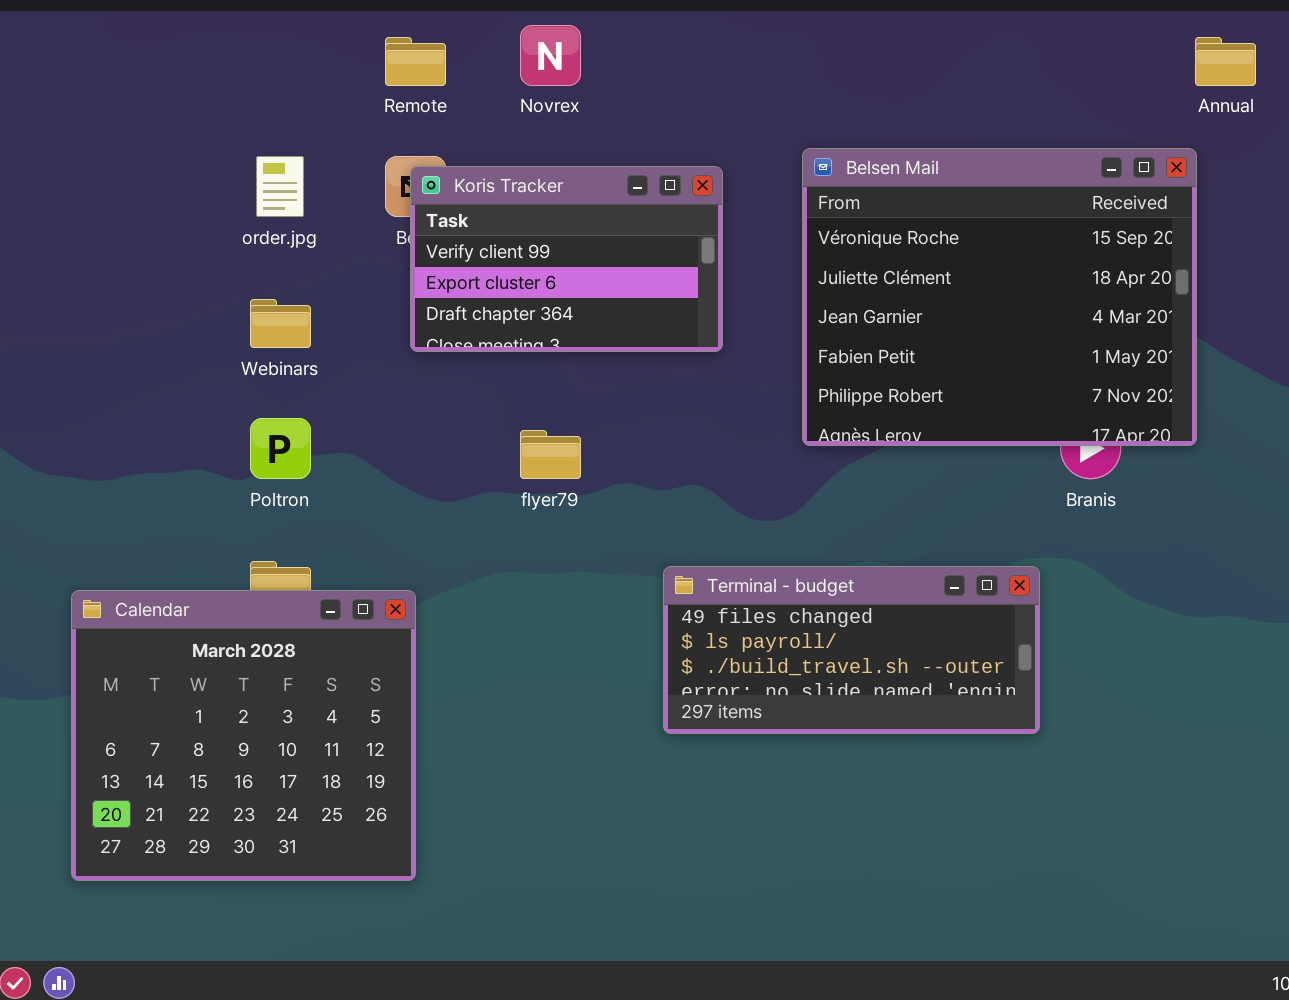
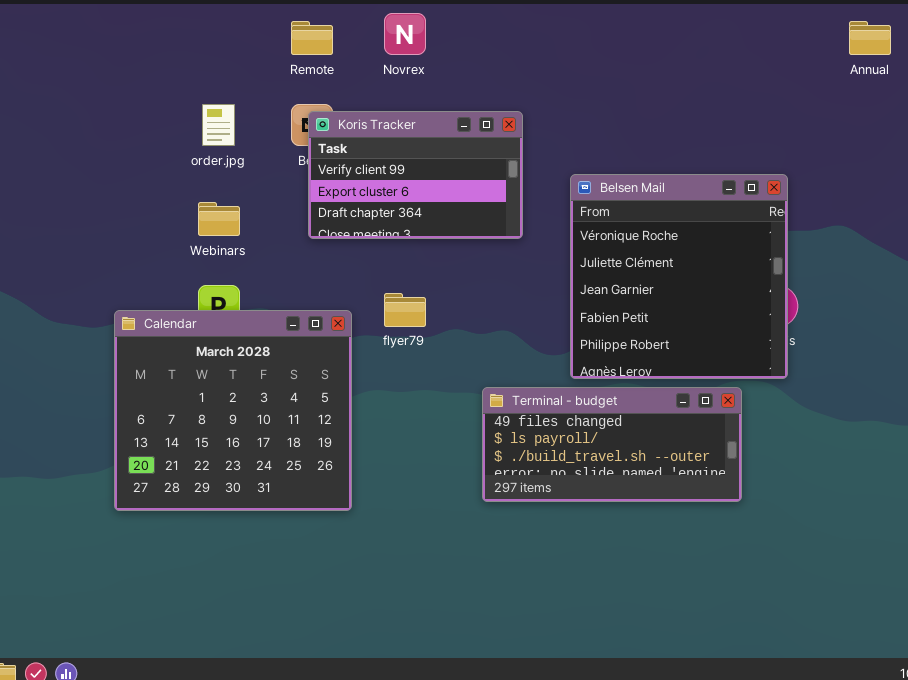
Belsen Mail: [802,148,1197,446] -> [570,174,788,379], moved, resized
Calendar: [71,590,416,881] -> [114,310,352,511], moved

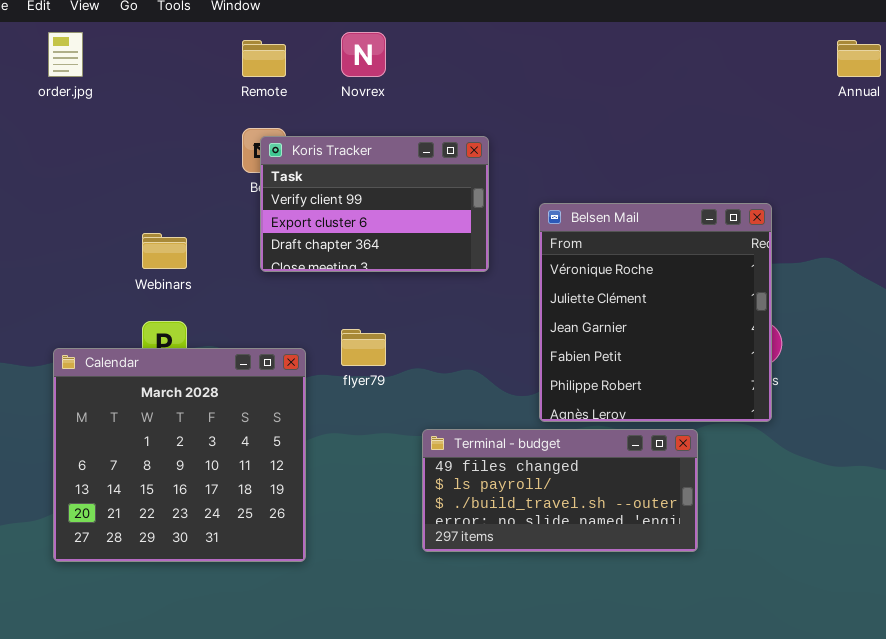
order.jpg: [202,104,235,146] -> [48,32,83,77], moved
Terminal - budget: [482,387,742,502] -> [422,429,698,552], moved

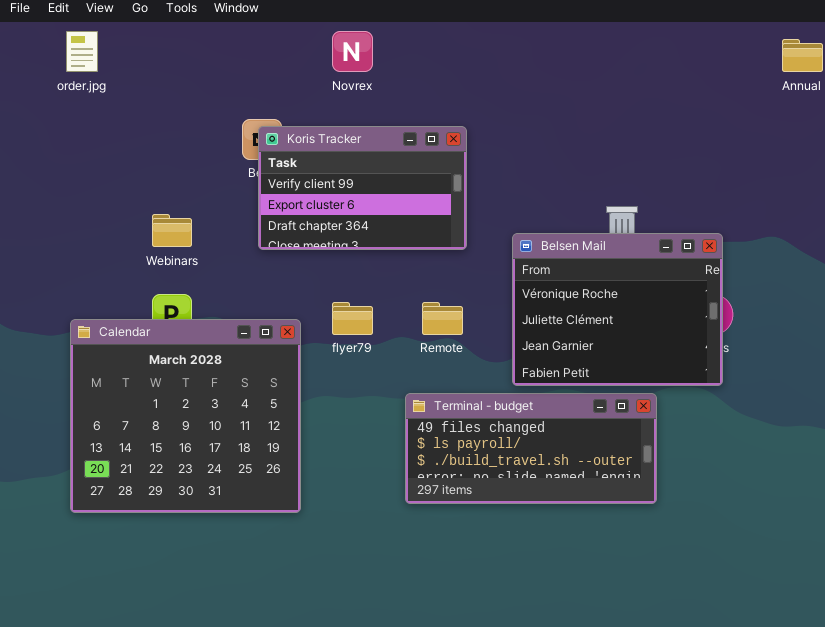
Remote: [242,40,286,77] -> [422,302,463,335], moved
Belsen Mail: [539,203,772,422] -> [512,233,723,386], resized

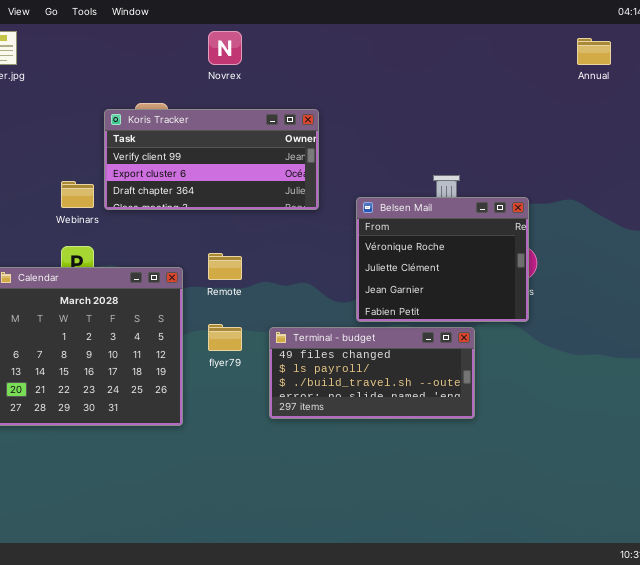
Koris Tracker: [258,126,467,250] -> [104,109,319,210], resized
flyer79: [332,302,373,335] -> [208,324,242,351], moved
Remote: [422,302,463,335] -> [208,253,242,280], moved

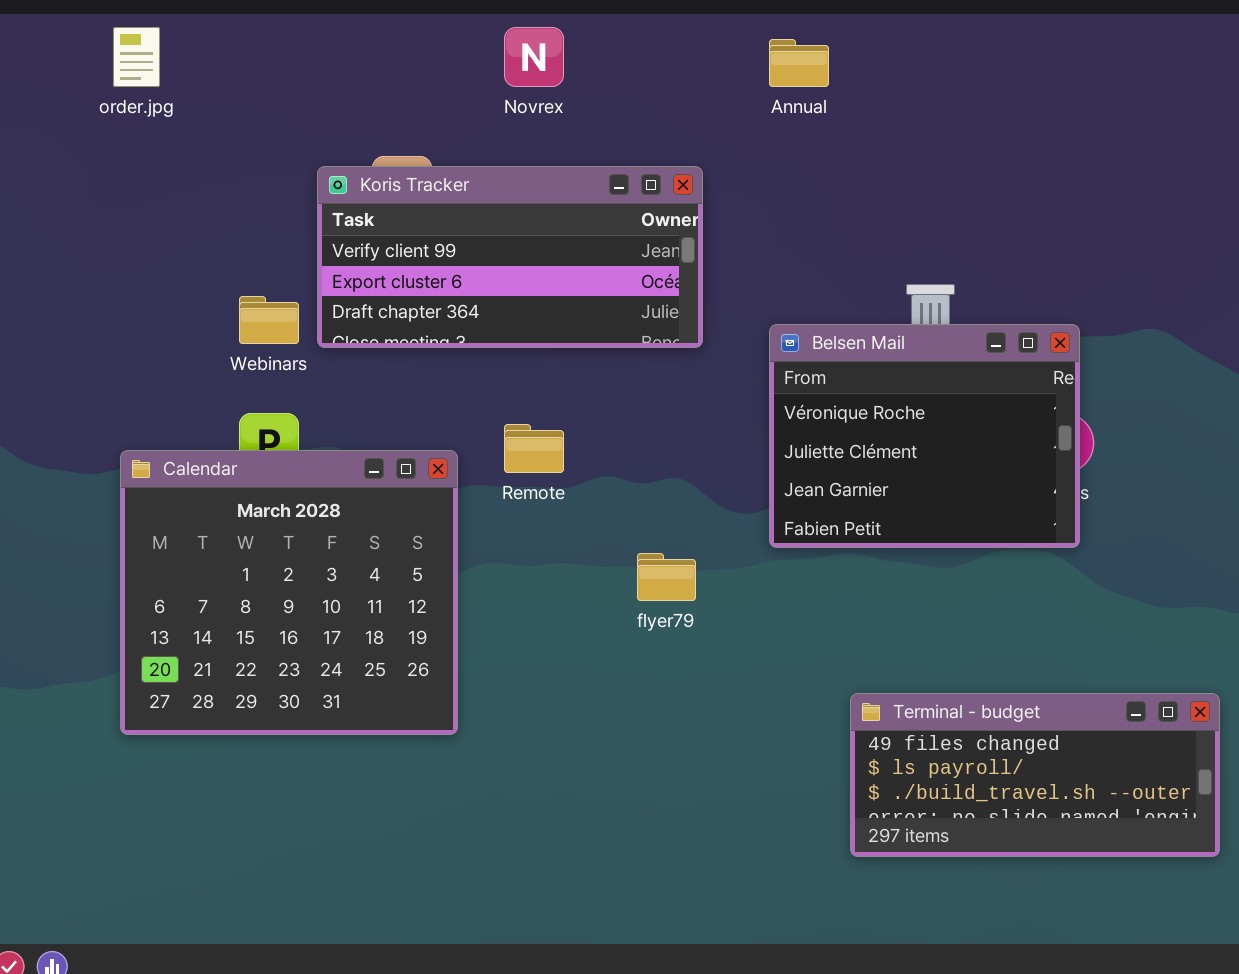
Annual: [577,38,611,65] -> [769,39,829,87], moved
flyer79: [208,324,242,351] -> [637,553,696,601], moved
Terminal - budget: [269,327,475,419] -> [850,693,1220,857], moved

